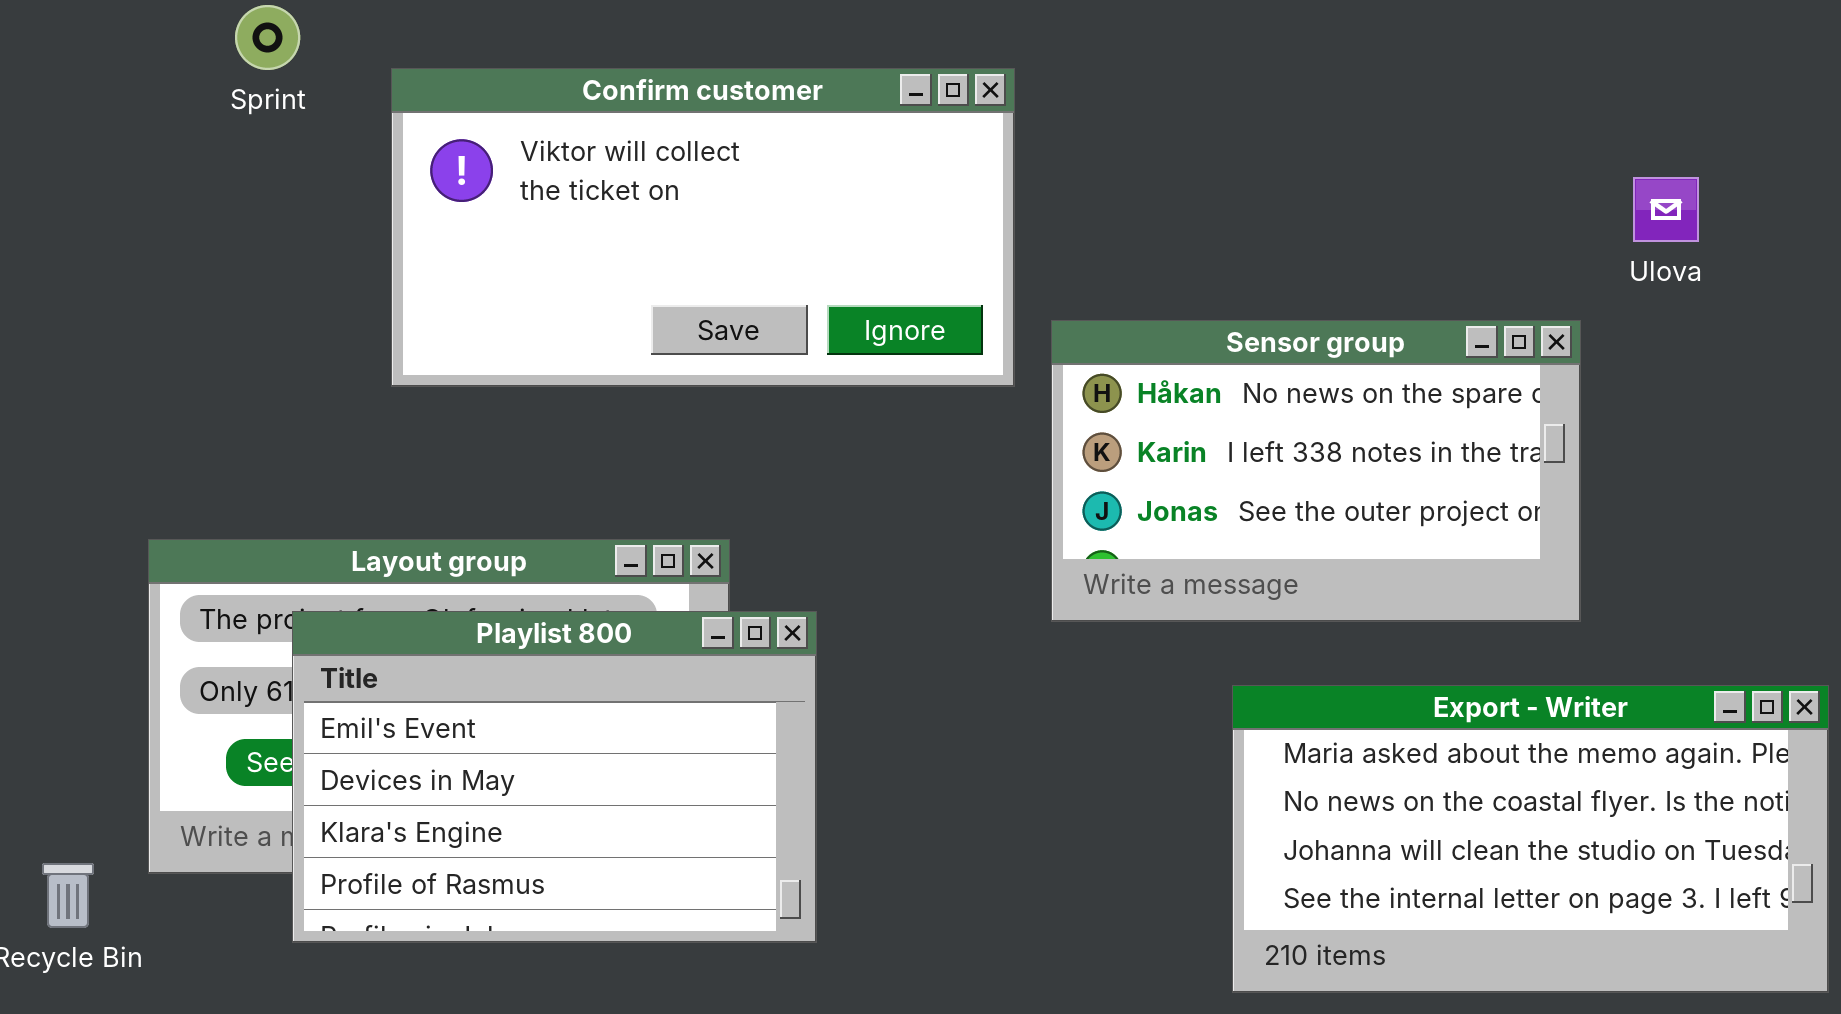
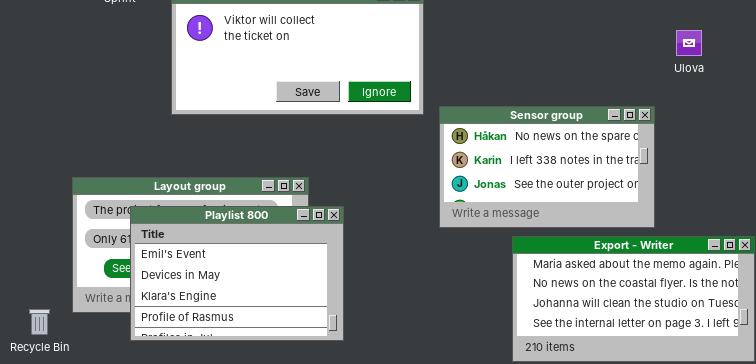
Sensor group: [1051,320,1581,622] -> [439,106,655,228], moved

